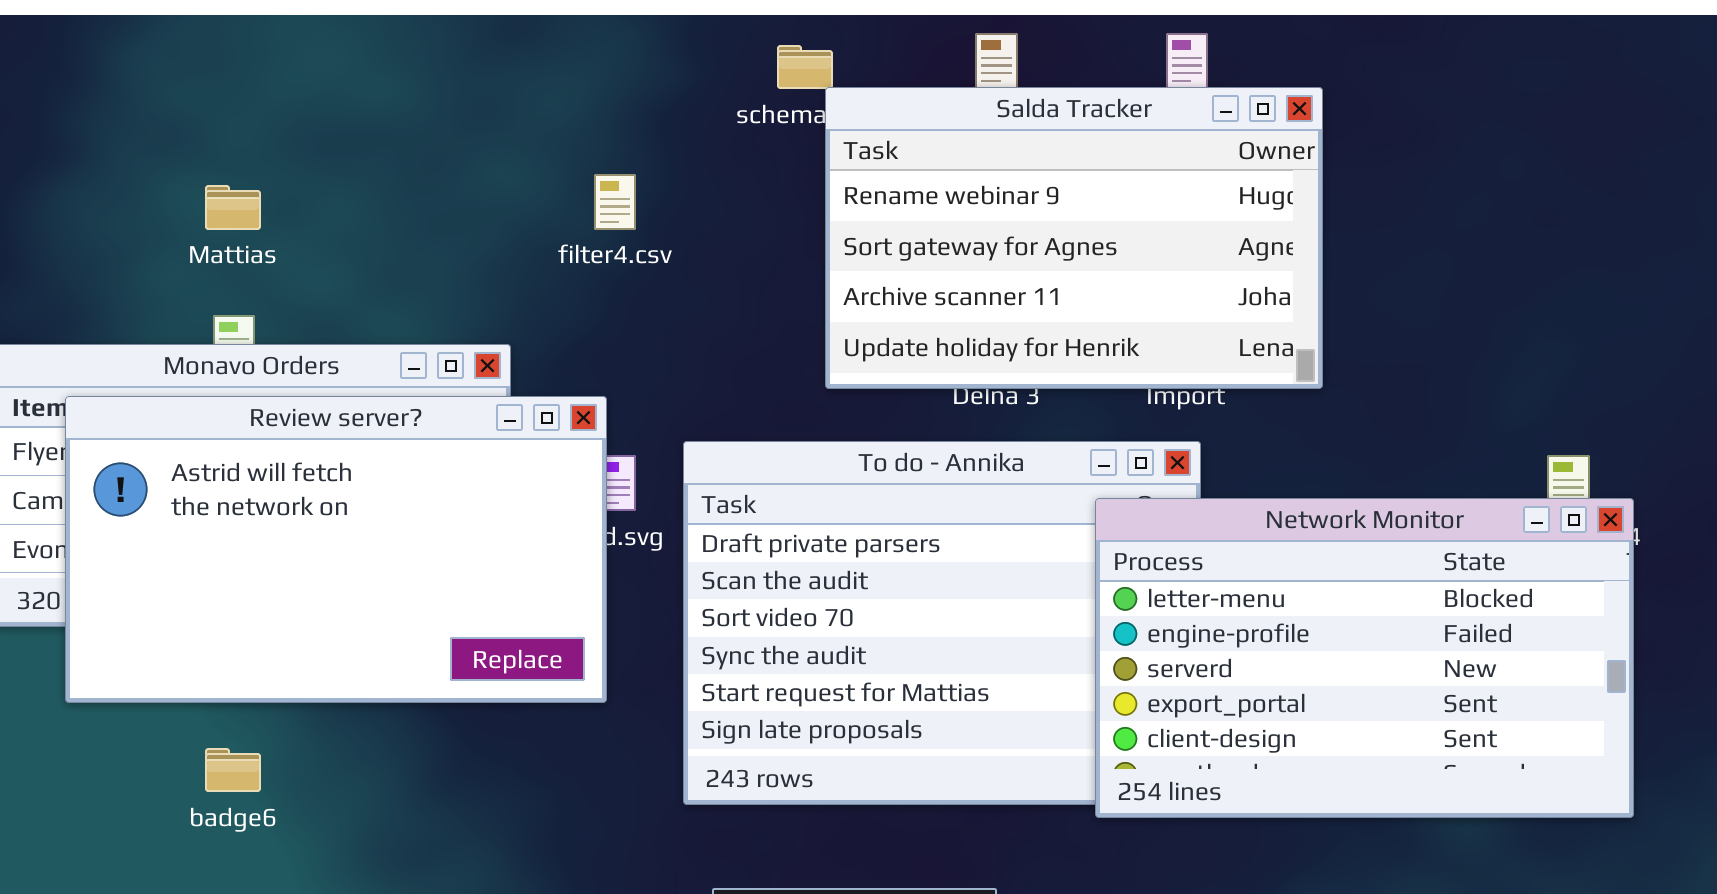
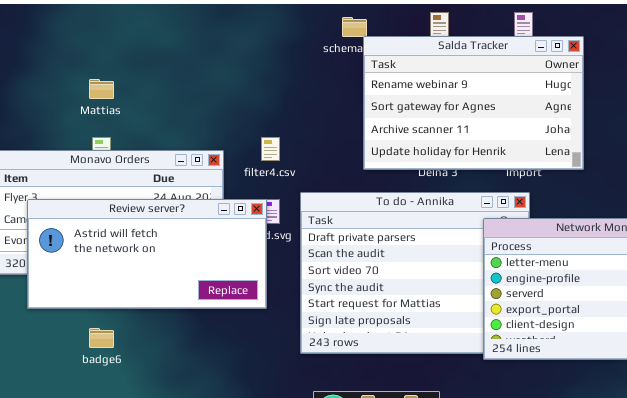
filter4.csv: [594,174,636,230] -> [261,137,280,161], moved
Review server?: [65,396,607,703] -> [27,199,267,309], resized

